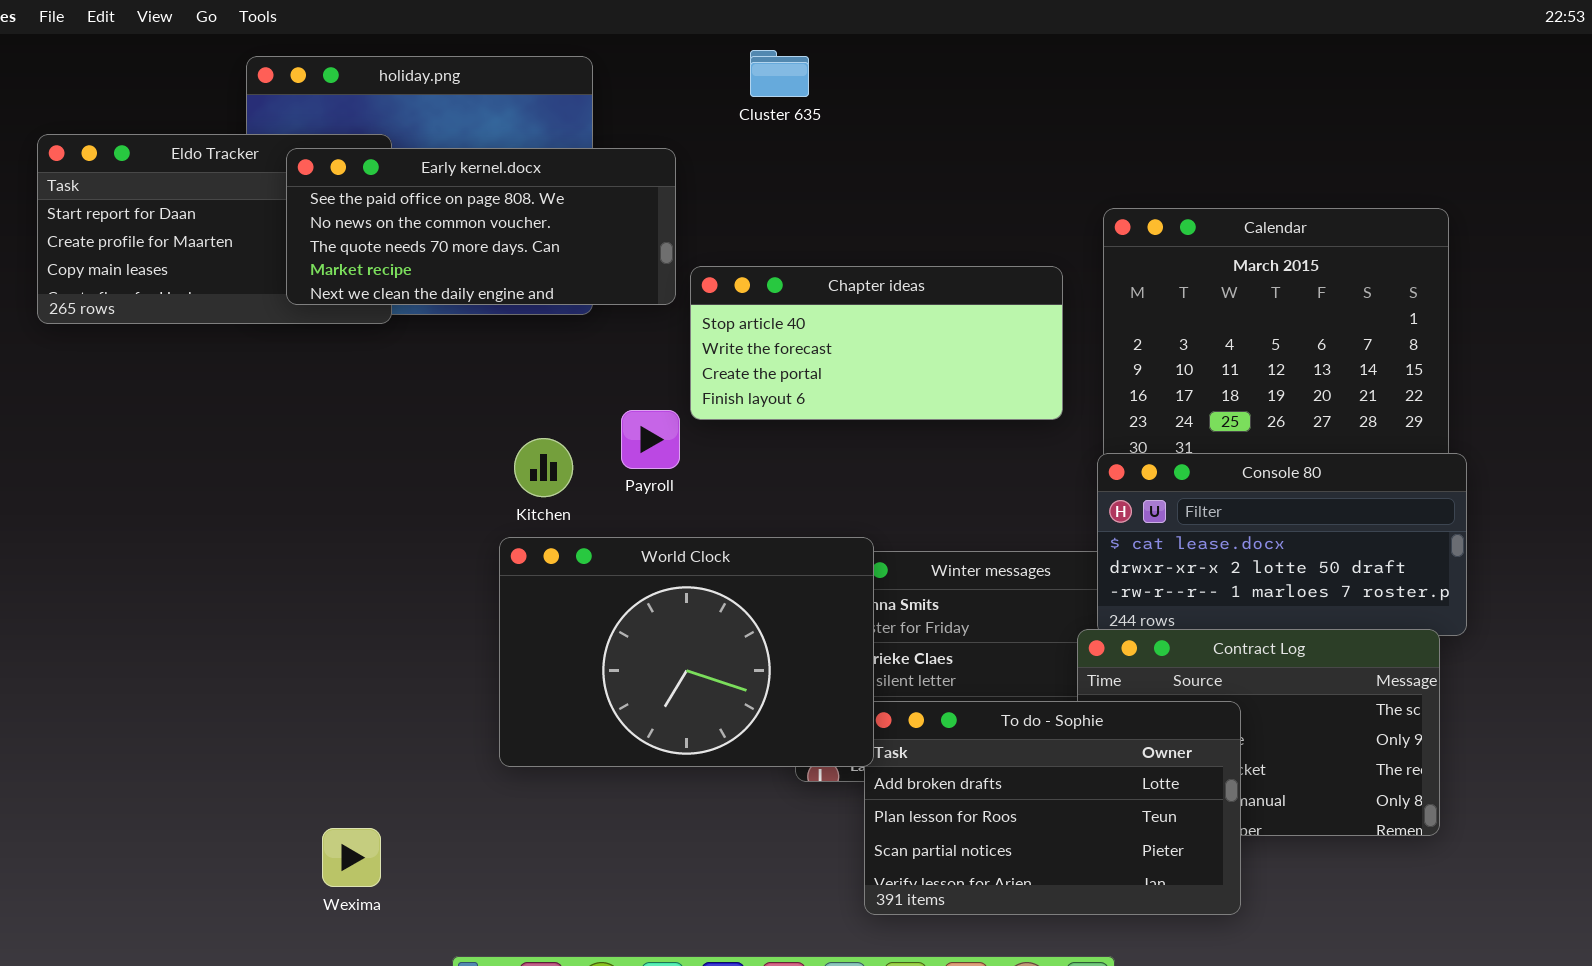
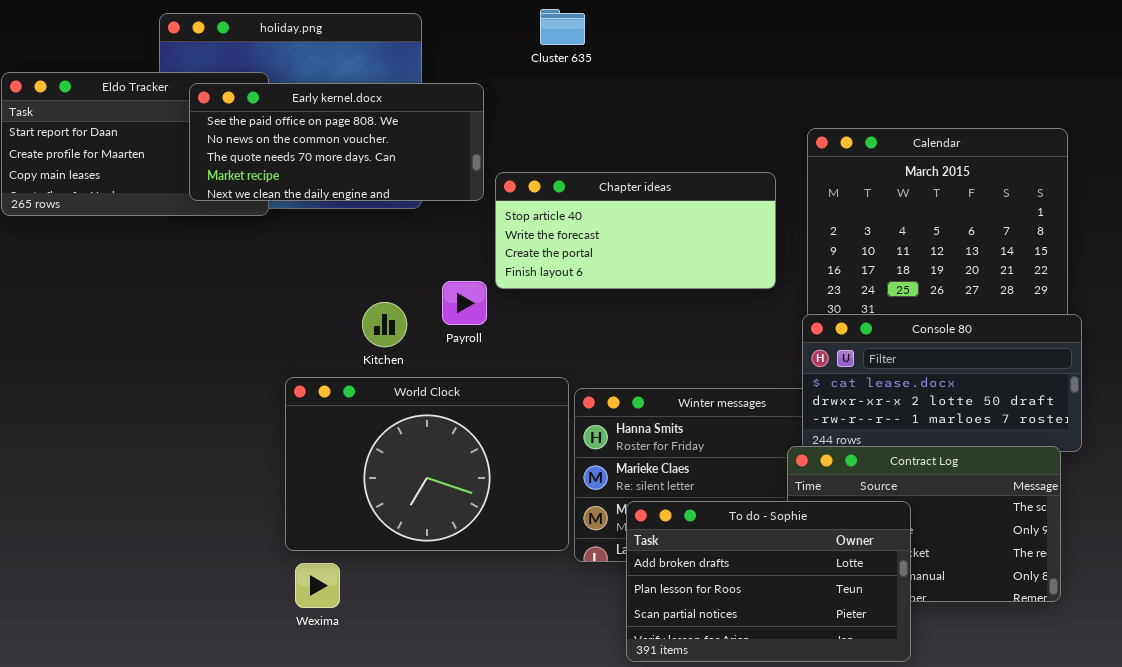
World Clock: [499,537,874,767] -> [285,377,569,551], moved
Wexima: [322,828,381,887] -> [295,563,340,608], moved

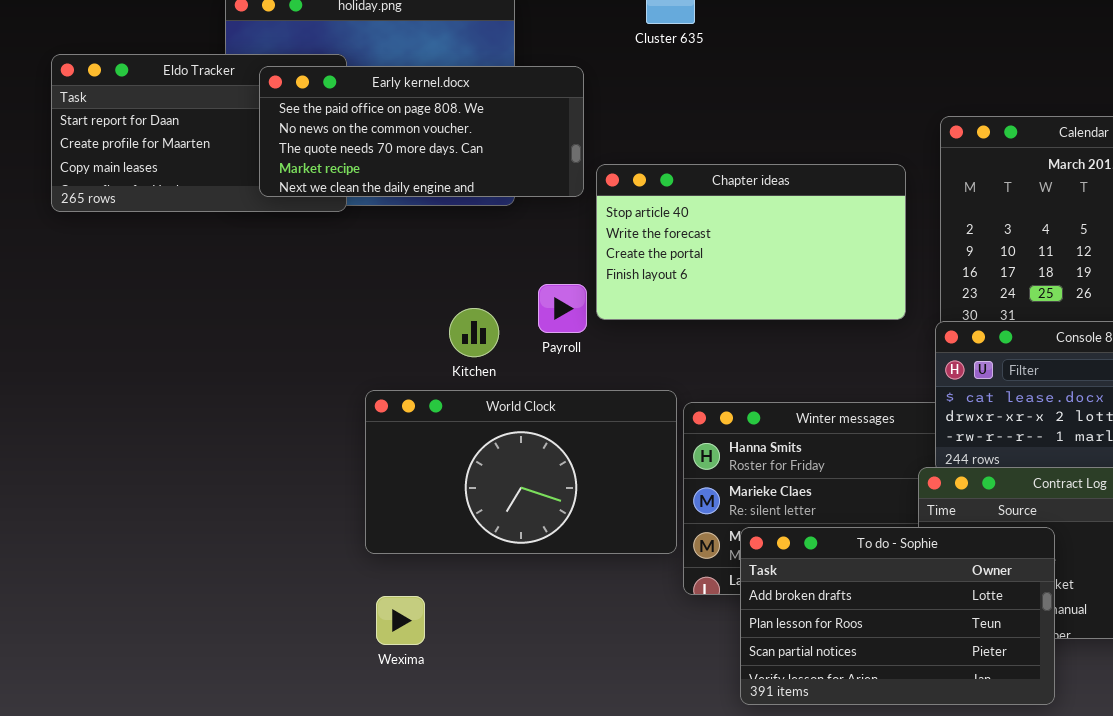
Chapter ideas: [495,172,776,289] -> [596,164,906,320], resized
World Clock: [285,377,569,551] -> [365,390,677,554], resized

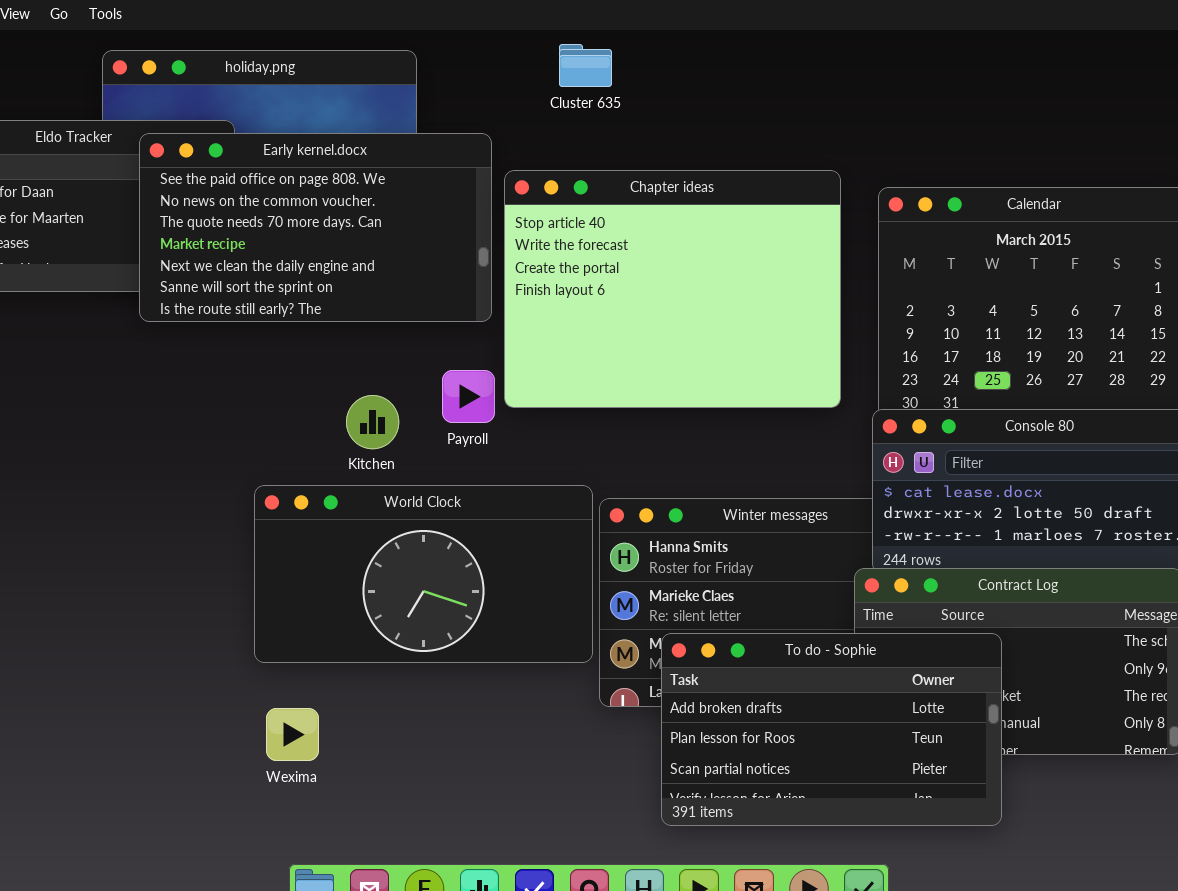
Early kernel.docx: [259,66,584,197] -> [139,133,492,322], resized
Chapter ideas: [596,164,906,320] -> [504,170,841,408], resized

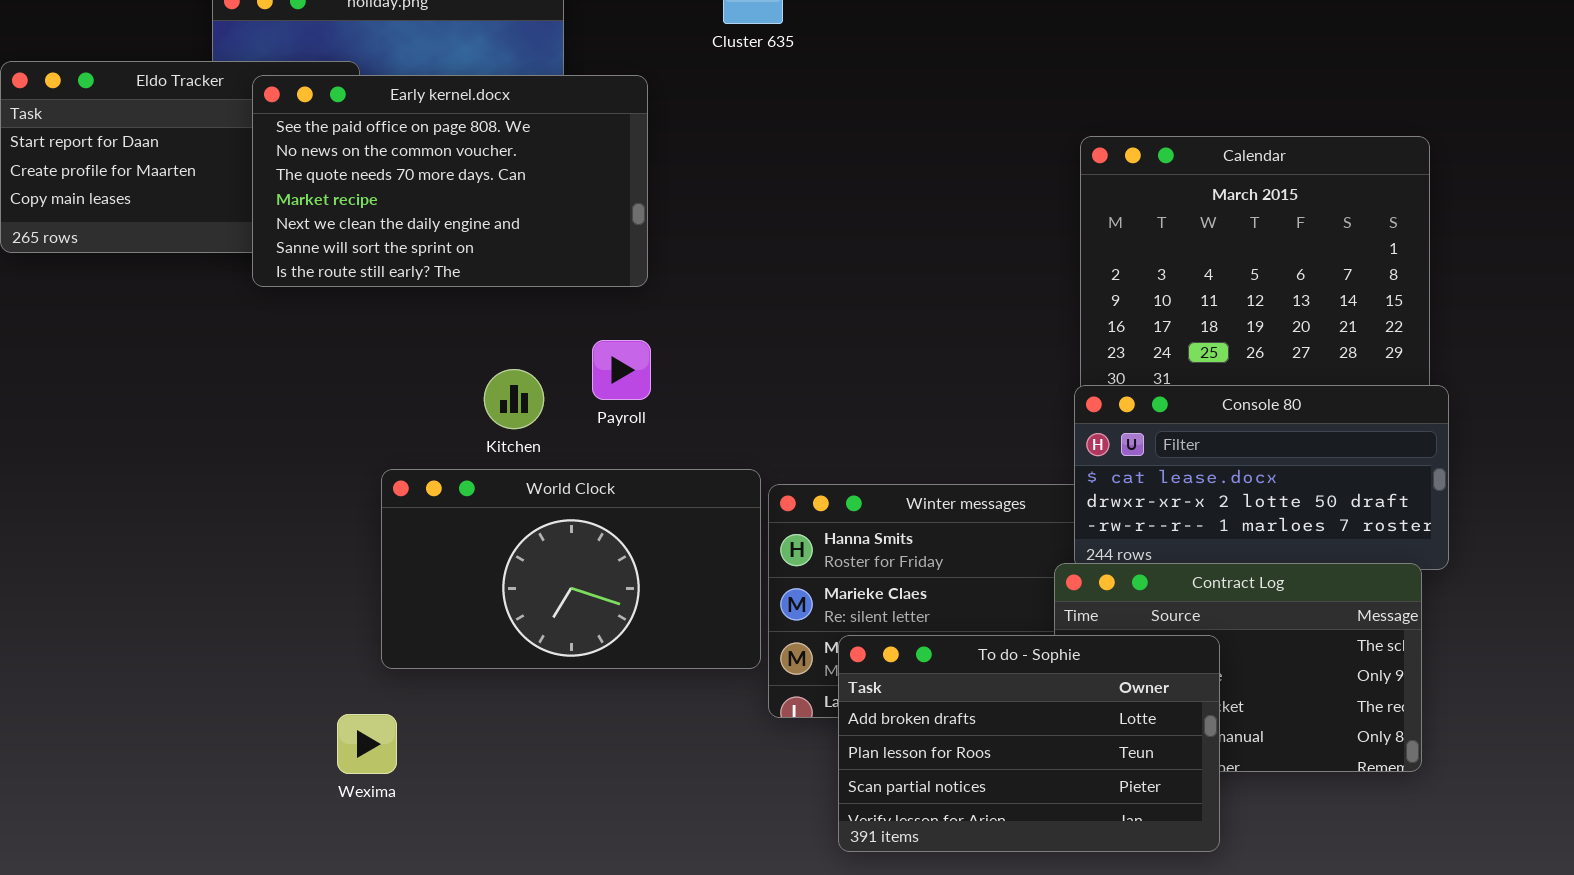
Chapter ideas: [504,170,841,408] -> none, closed
Wexima: [266,708,319,761] -> [337,714,397,774], moved

